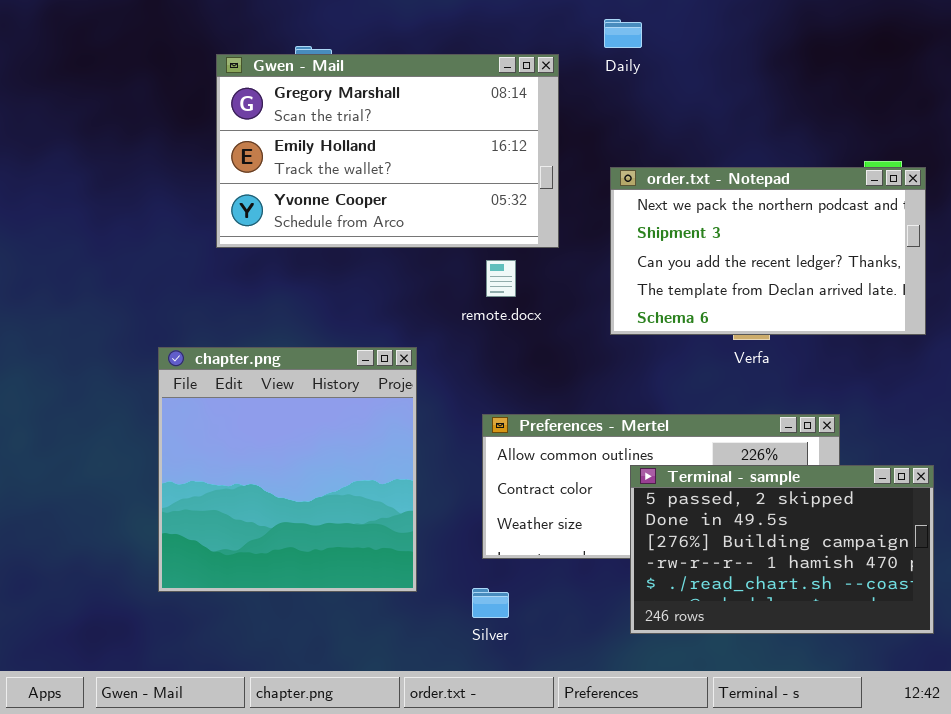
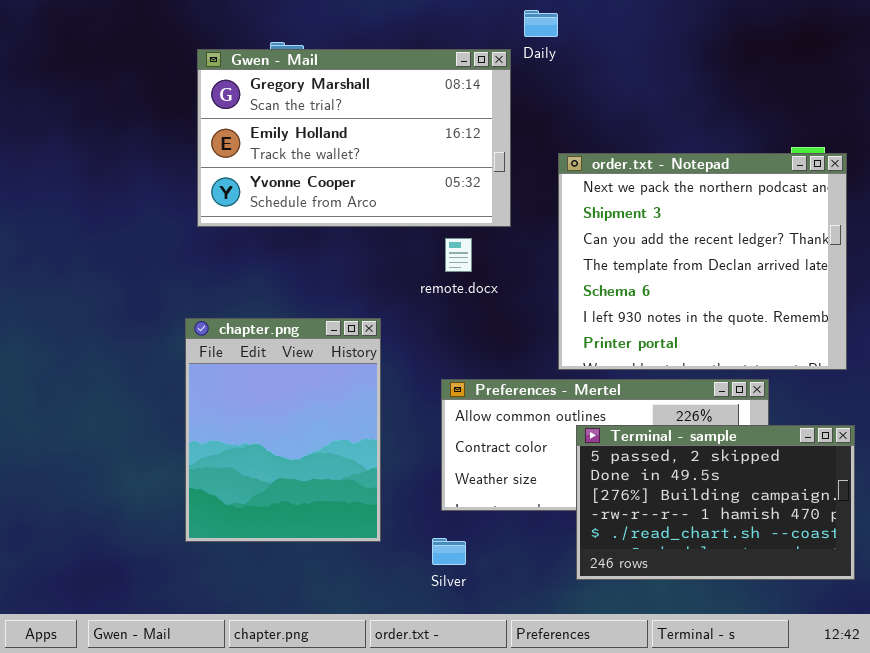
Daily: [604,19,642,48] -> [524,10,558,37], moved
order.txt - Notepad: [610,167,926,335] -> [558,153,847,370], resized
chapter.png: [158,347,417,592] -> [185,318,381,542], resized

